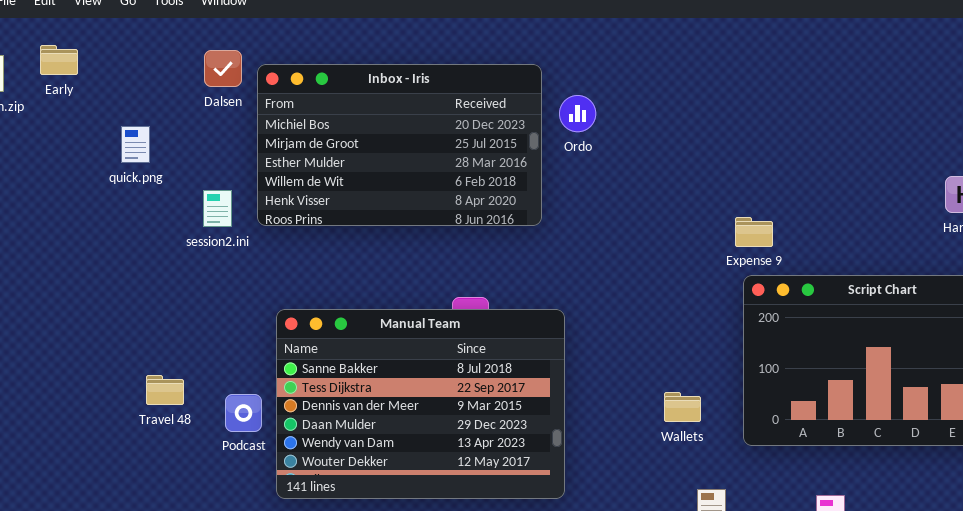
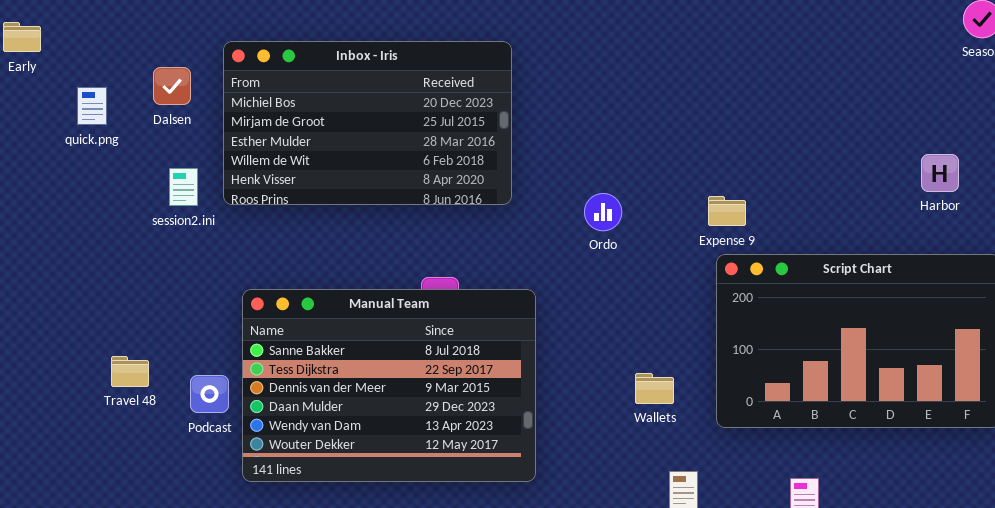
Dalsen: [204,50,242,87] -> [153,67,191,105], moved
Ordo: [559,95,596,132] -> [584,193,622,231], moved
quick.png: [121,126,150,163] -> [77,87,107,125], moved

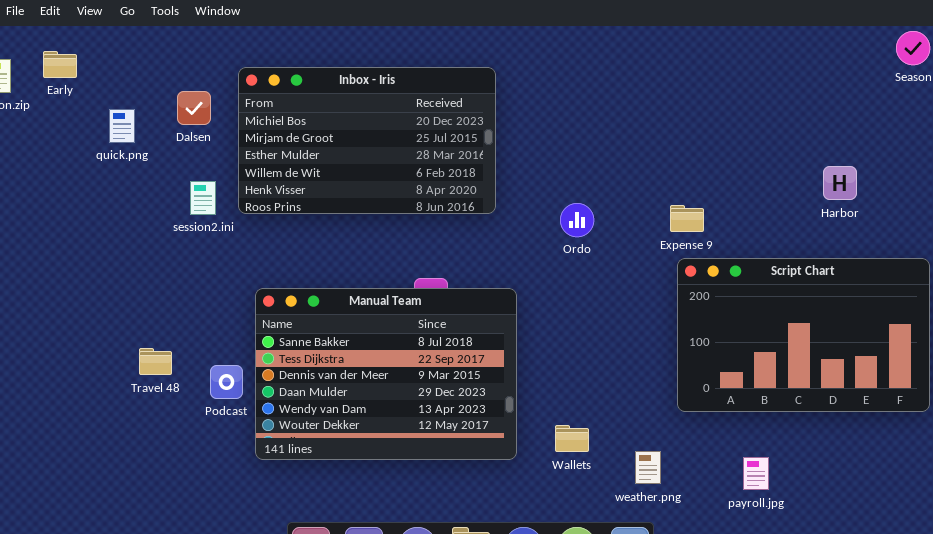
Harbor: [921,154,959,192] -> [823,166,857,200], moved
Wallets: [635,373,674,404] -> [555,425,589,452], moved

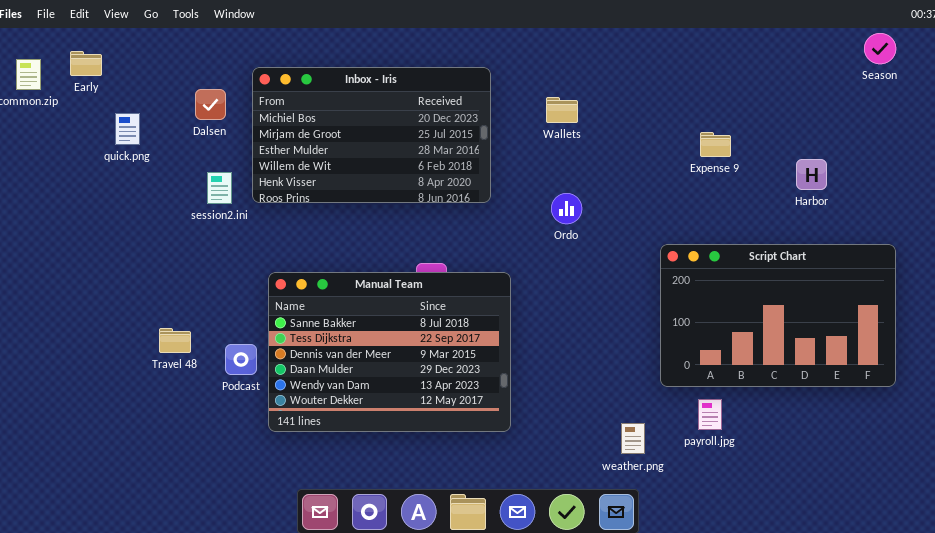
quick.png: [109,109,135,143] -> [115,113,140,145], moved
Expense 9: [670,205,704,232] -> [700,132,731,157], moved
Wallets: [555,425,589,452] -> [546,97,578,123], moved
payroll.jpg: [743,457,769,490] -> [698,399,722,430], moved

